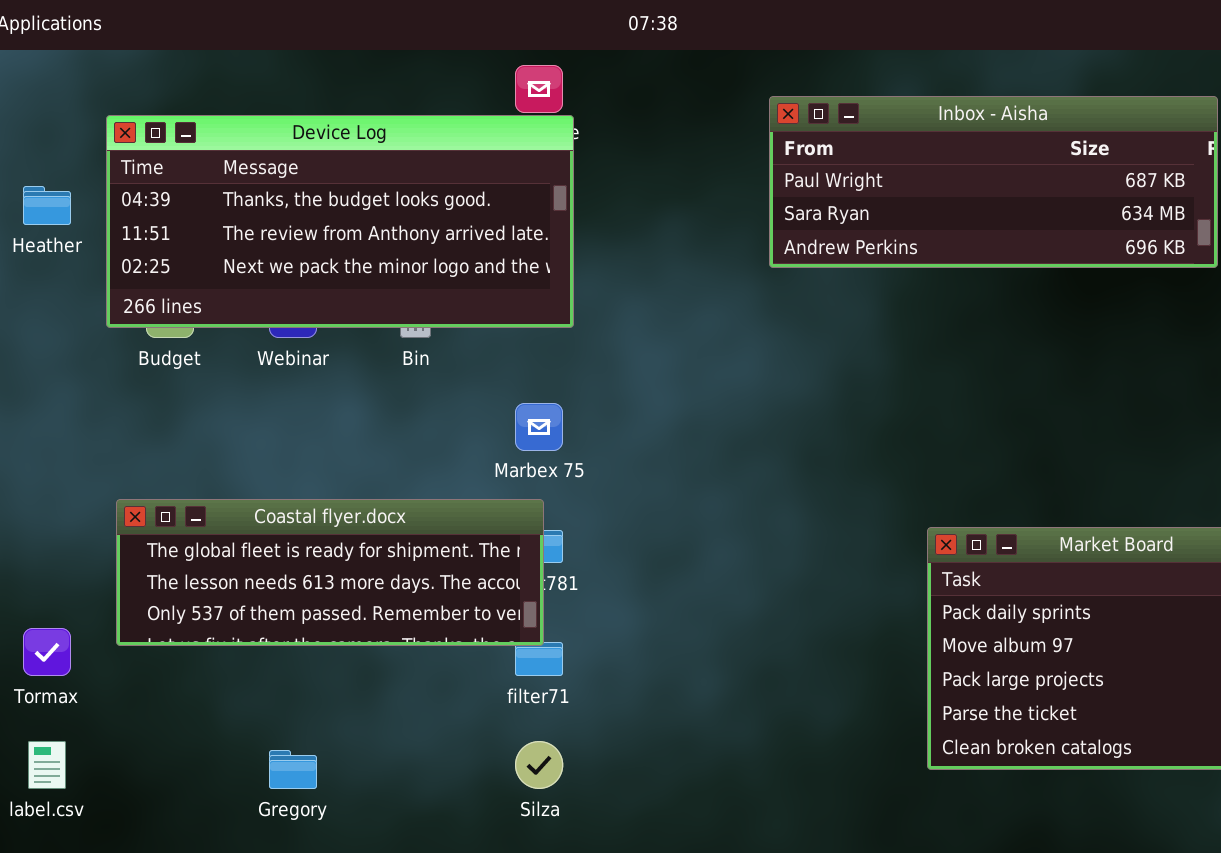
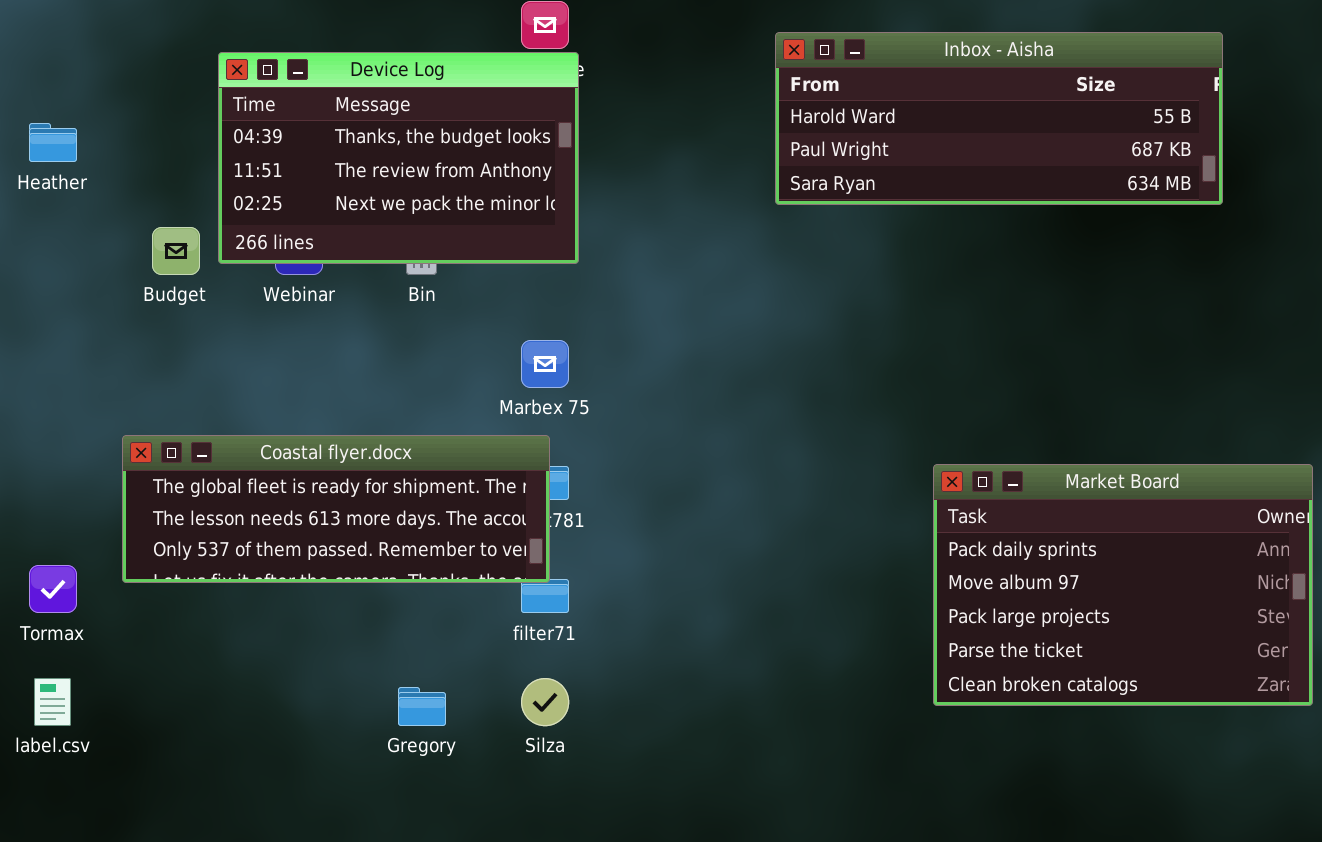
Inbox - Aisha: [769,96,1218,268] -> [775,32,1223,205], scrolled up 1 row
Device Log: [106,115,574,328] -> [218,52,579,264], resized
Gregory: [269,750,317,789] -> [398,687,446,726], moved

